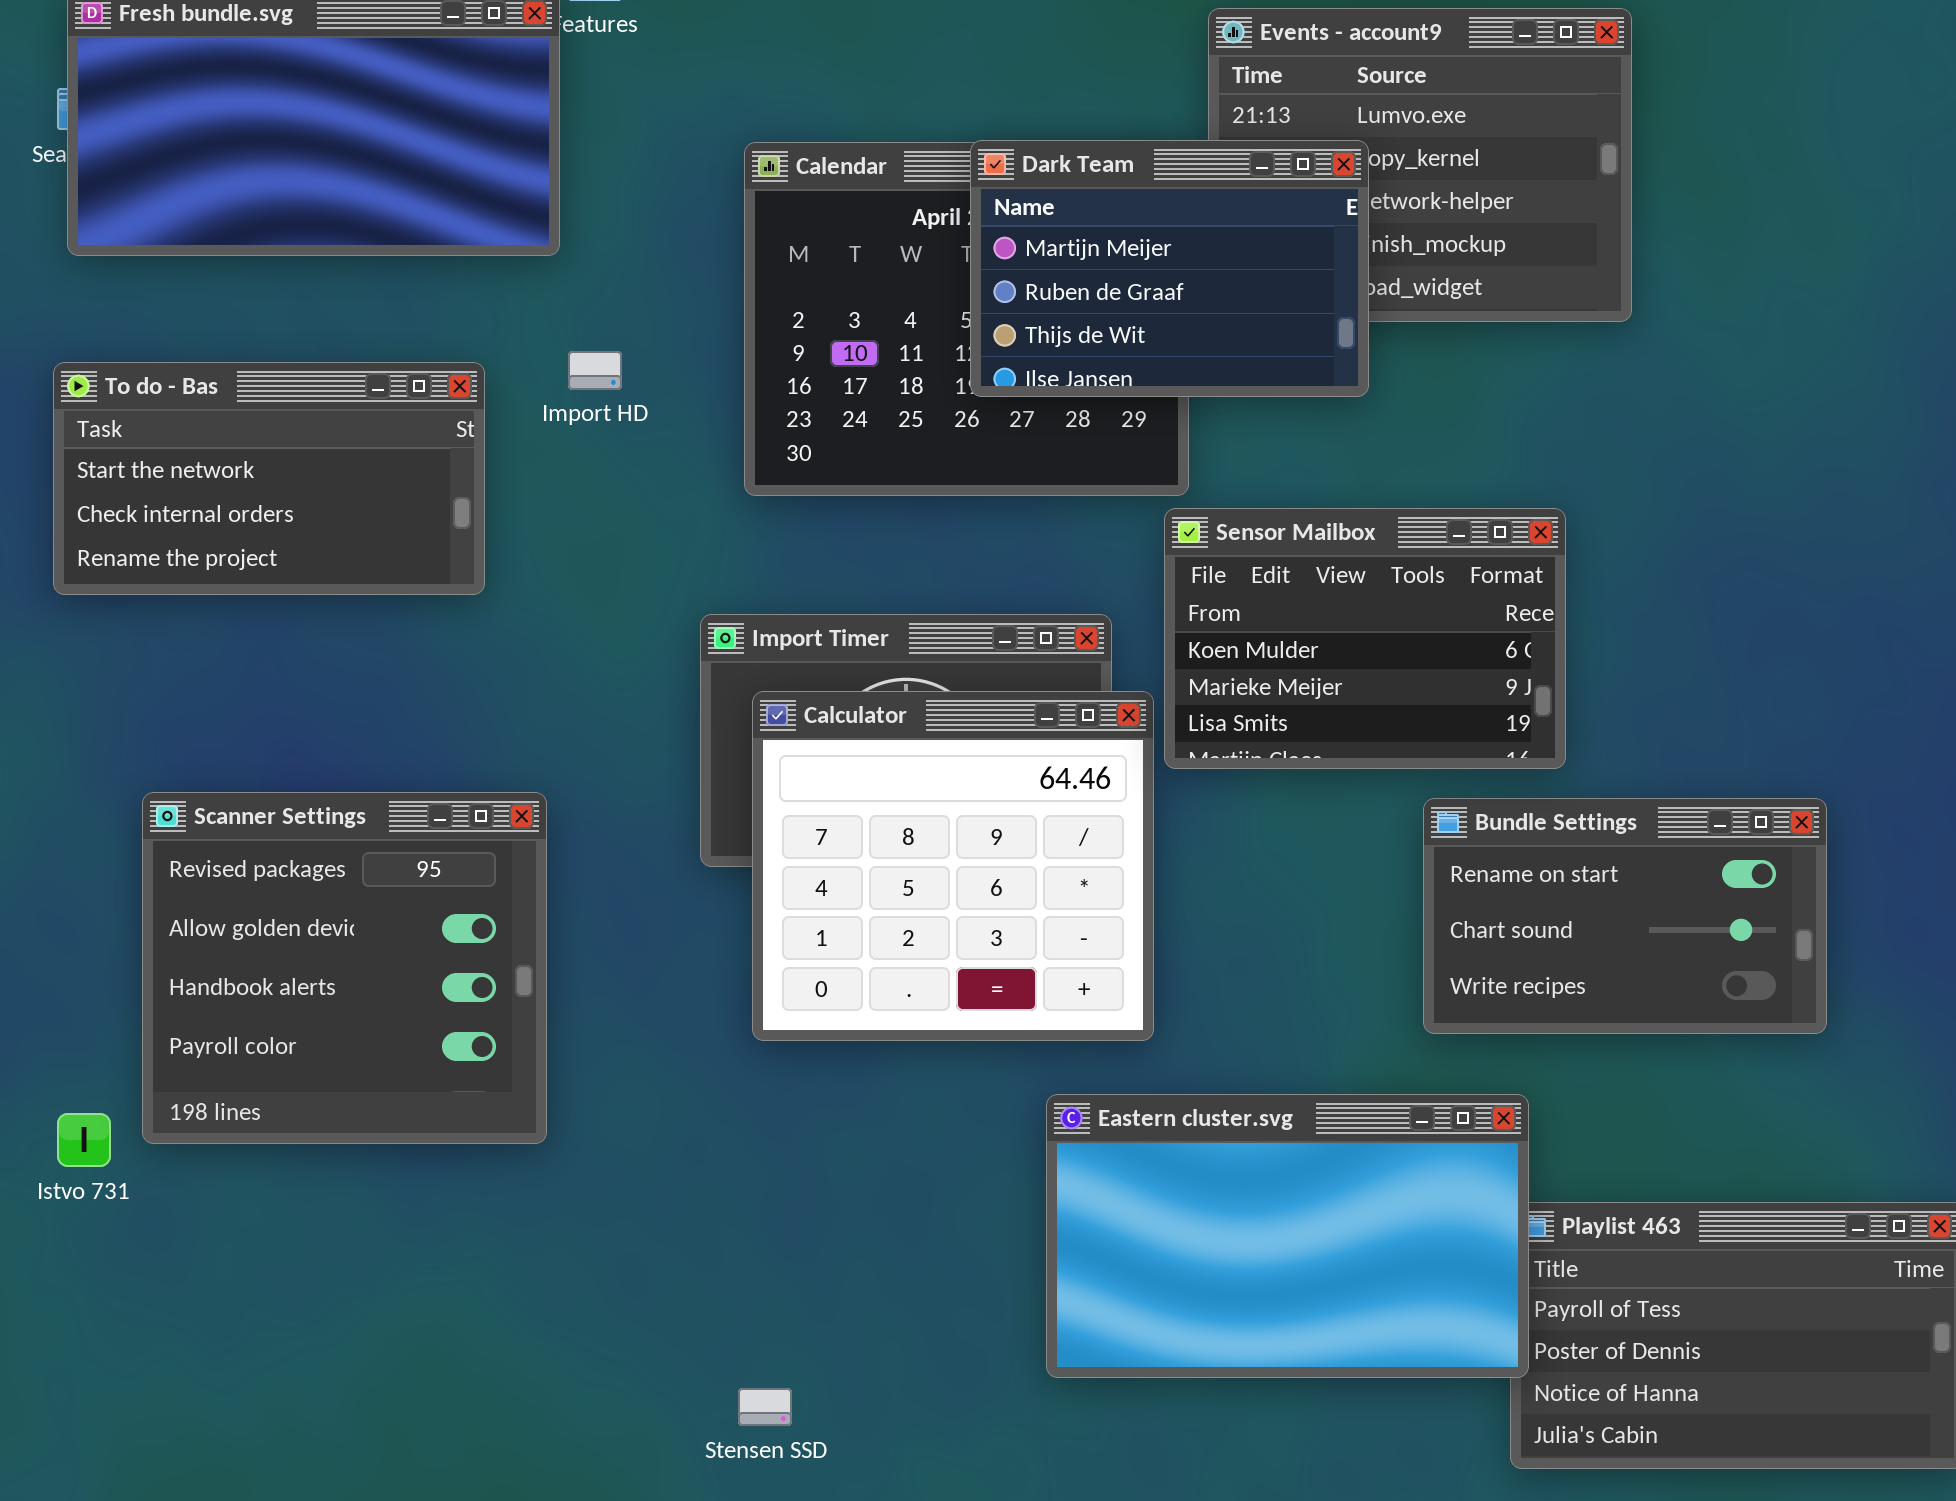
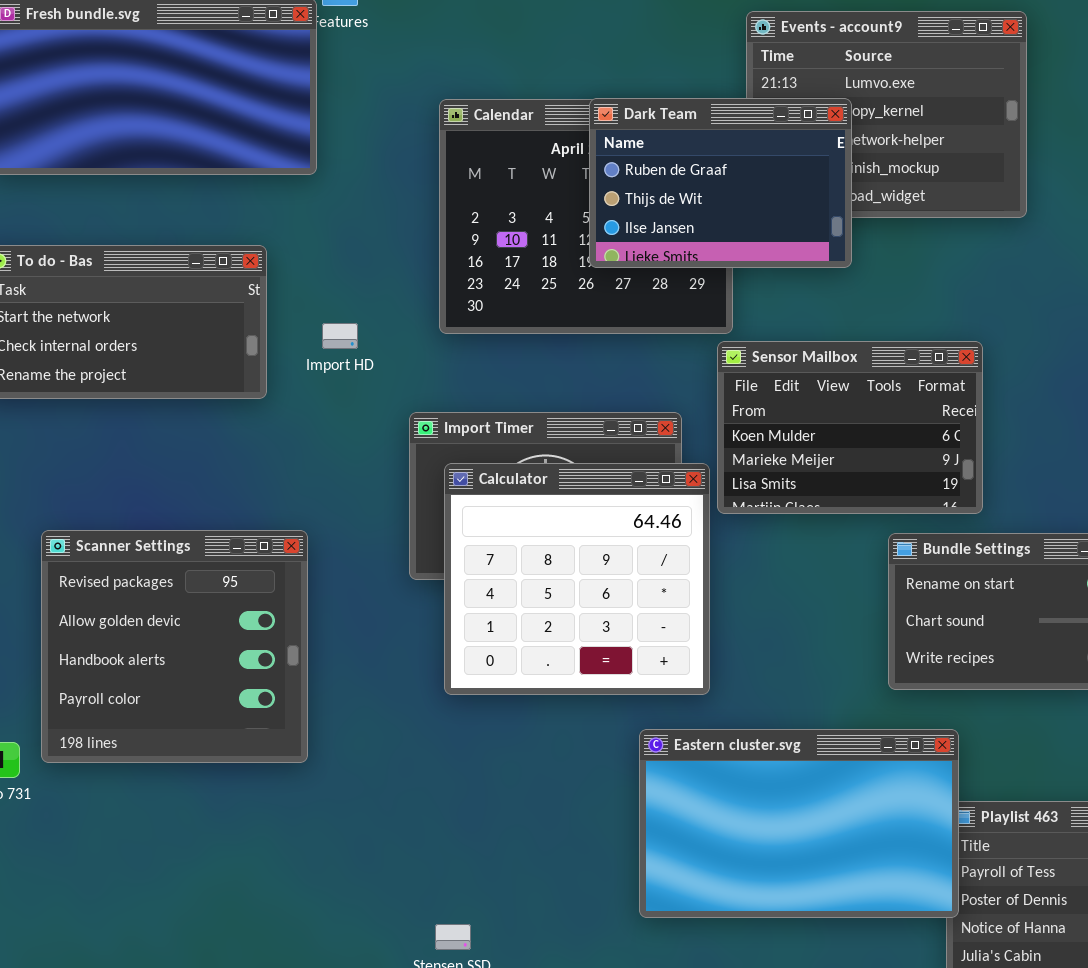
Dark Team: [970,140,1369,397] -> [589,98,852,268], scrolled down 1 row
Import HD: [568,351,622,390] -> [322,323,358,349], moved

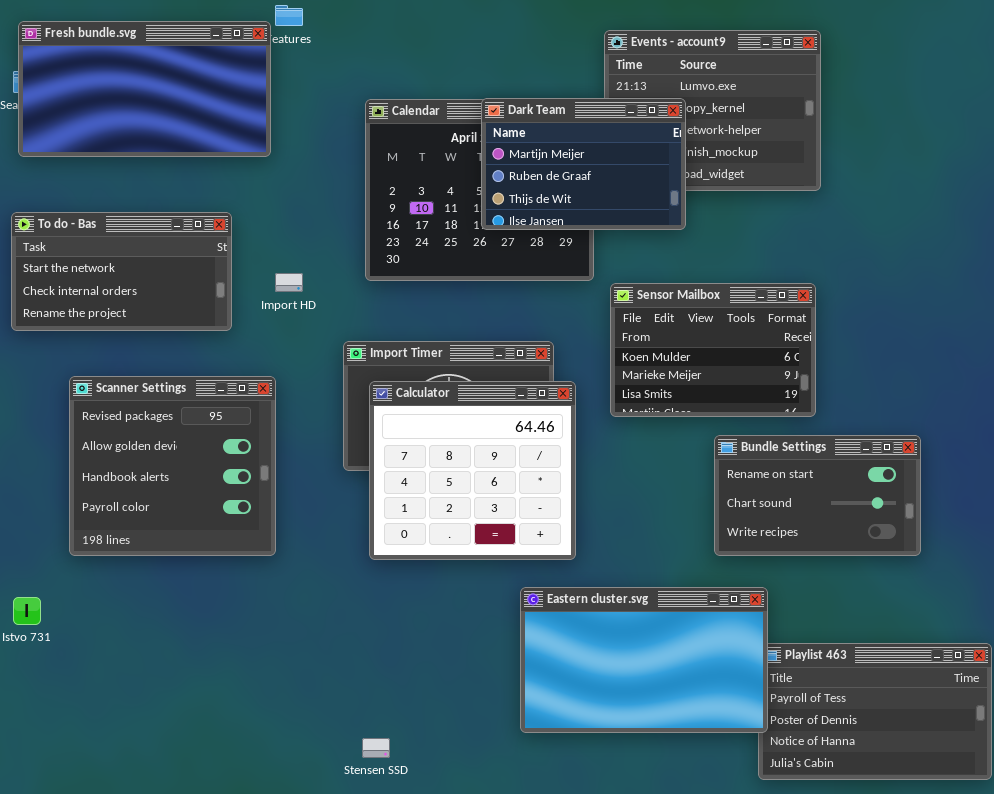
Dark Team: [589,98,852,268] -> [481,98,686,230], scrolled up 1 row
Sensor Mailbox: [717,341,983,514] -> [610,283,816,417], moved
Scanner Settings: [41,530,308,763] -> [69,376,276,556], moved

